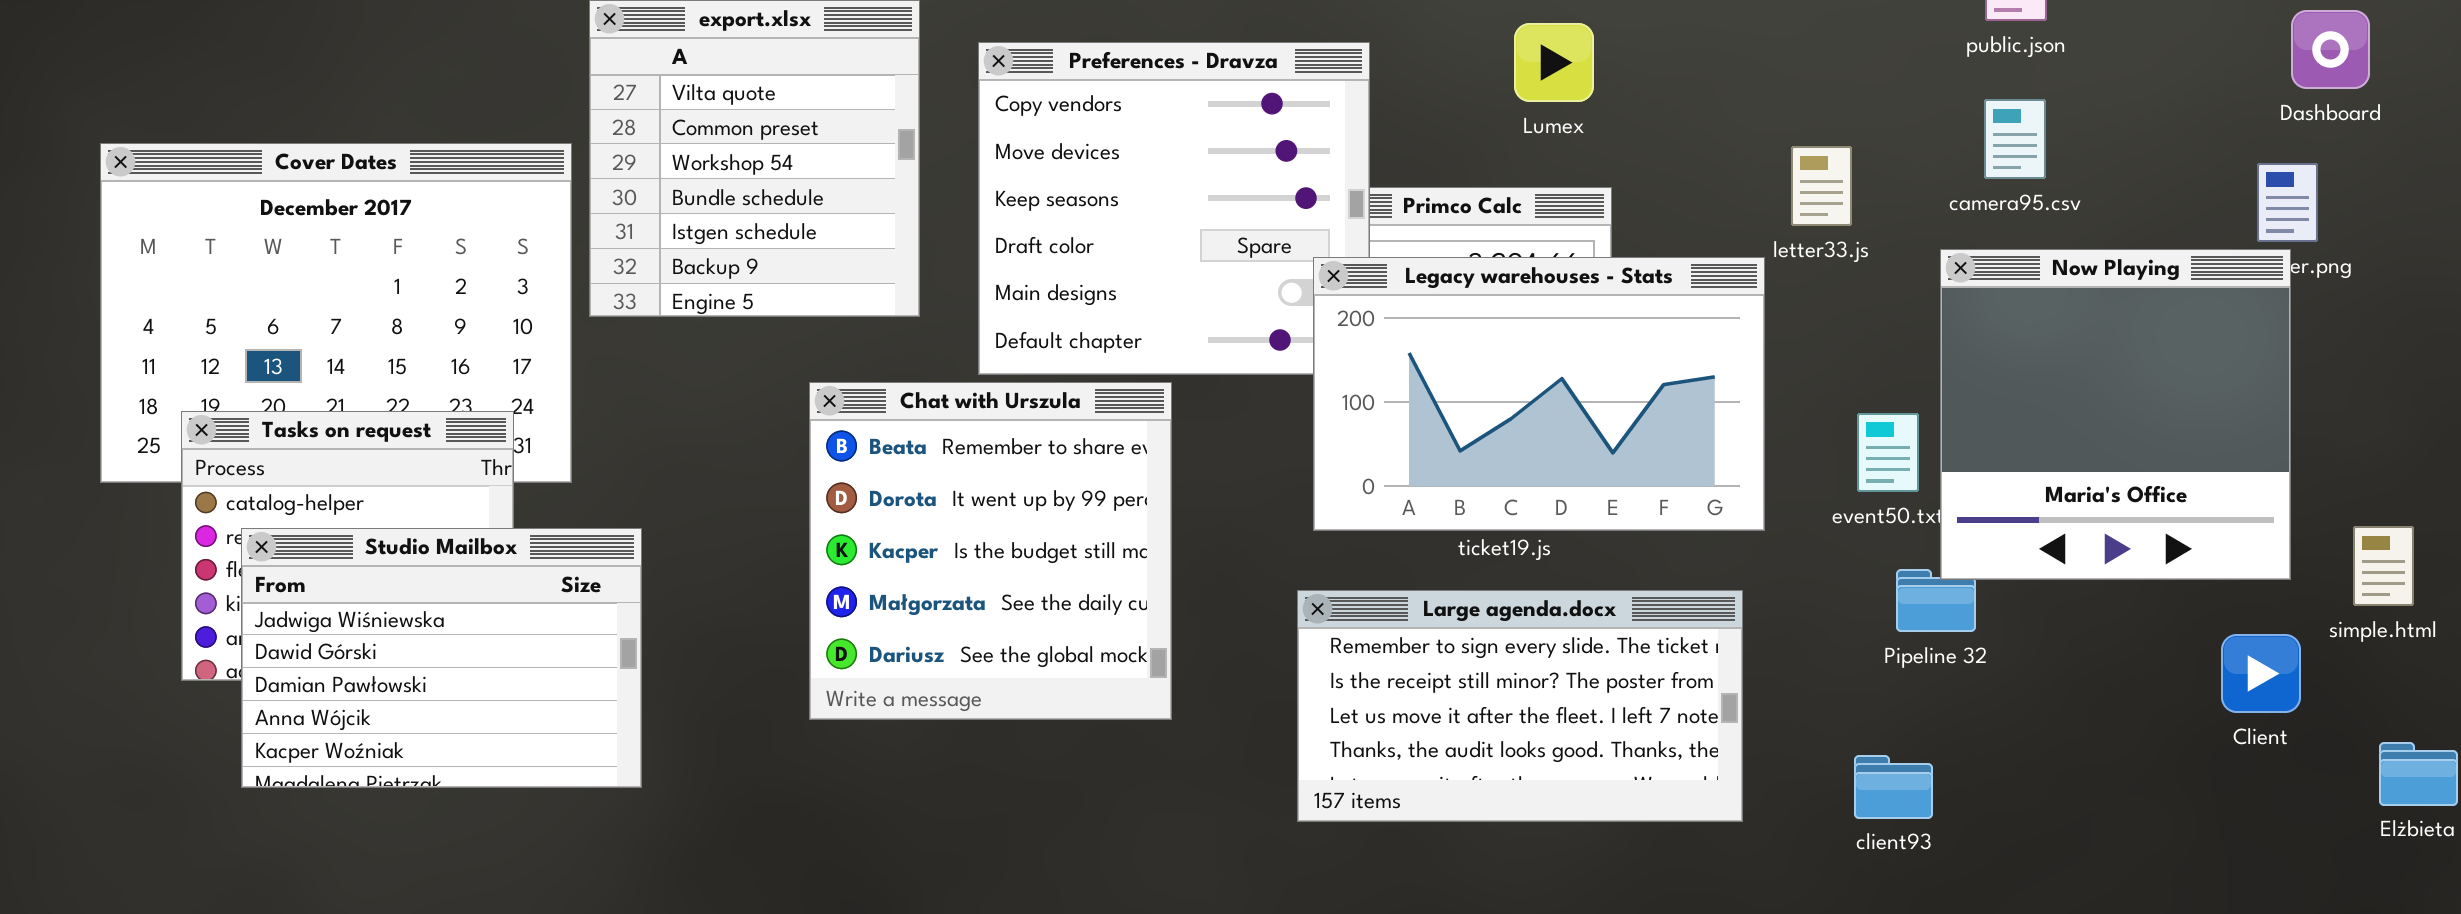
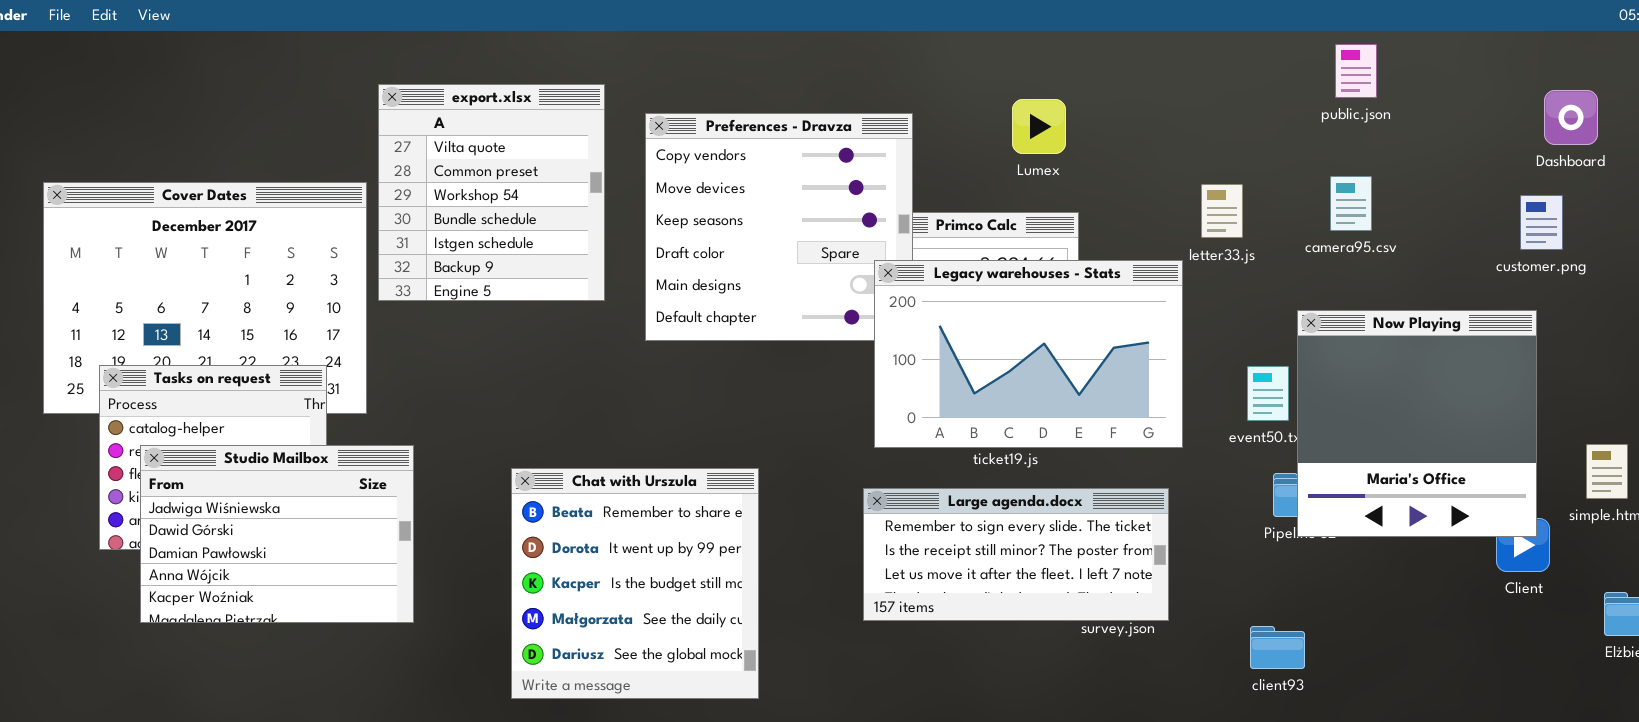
camera95.csv: [1984,99,2046,179] -> [1330,176,1372,231], moved
Now Playing: [1940,249,2291,580] -> [1297,310,1537,537], moved
Chat with Urszula: [809,382,1172,720] -> [511,468,759,699], moved
Large agenda.docx: [1297,590,1743,822] -> [863,488,1169,621], resized
client93: [1854,755,1933,819] -> [1250,626,1305,669], moved

